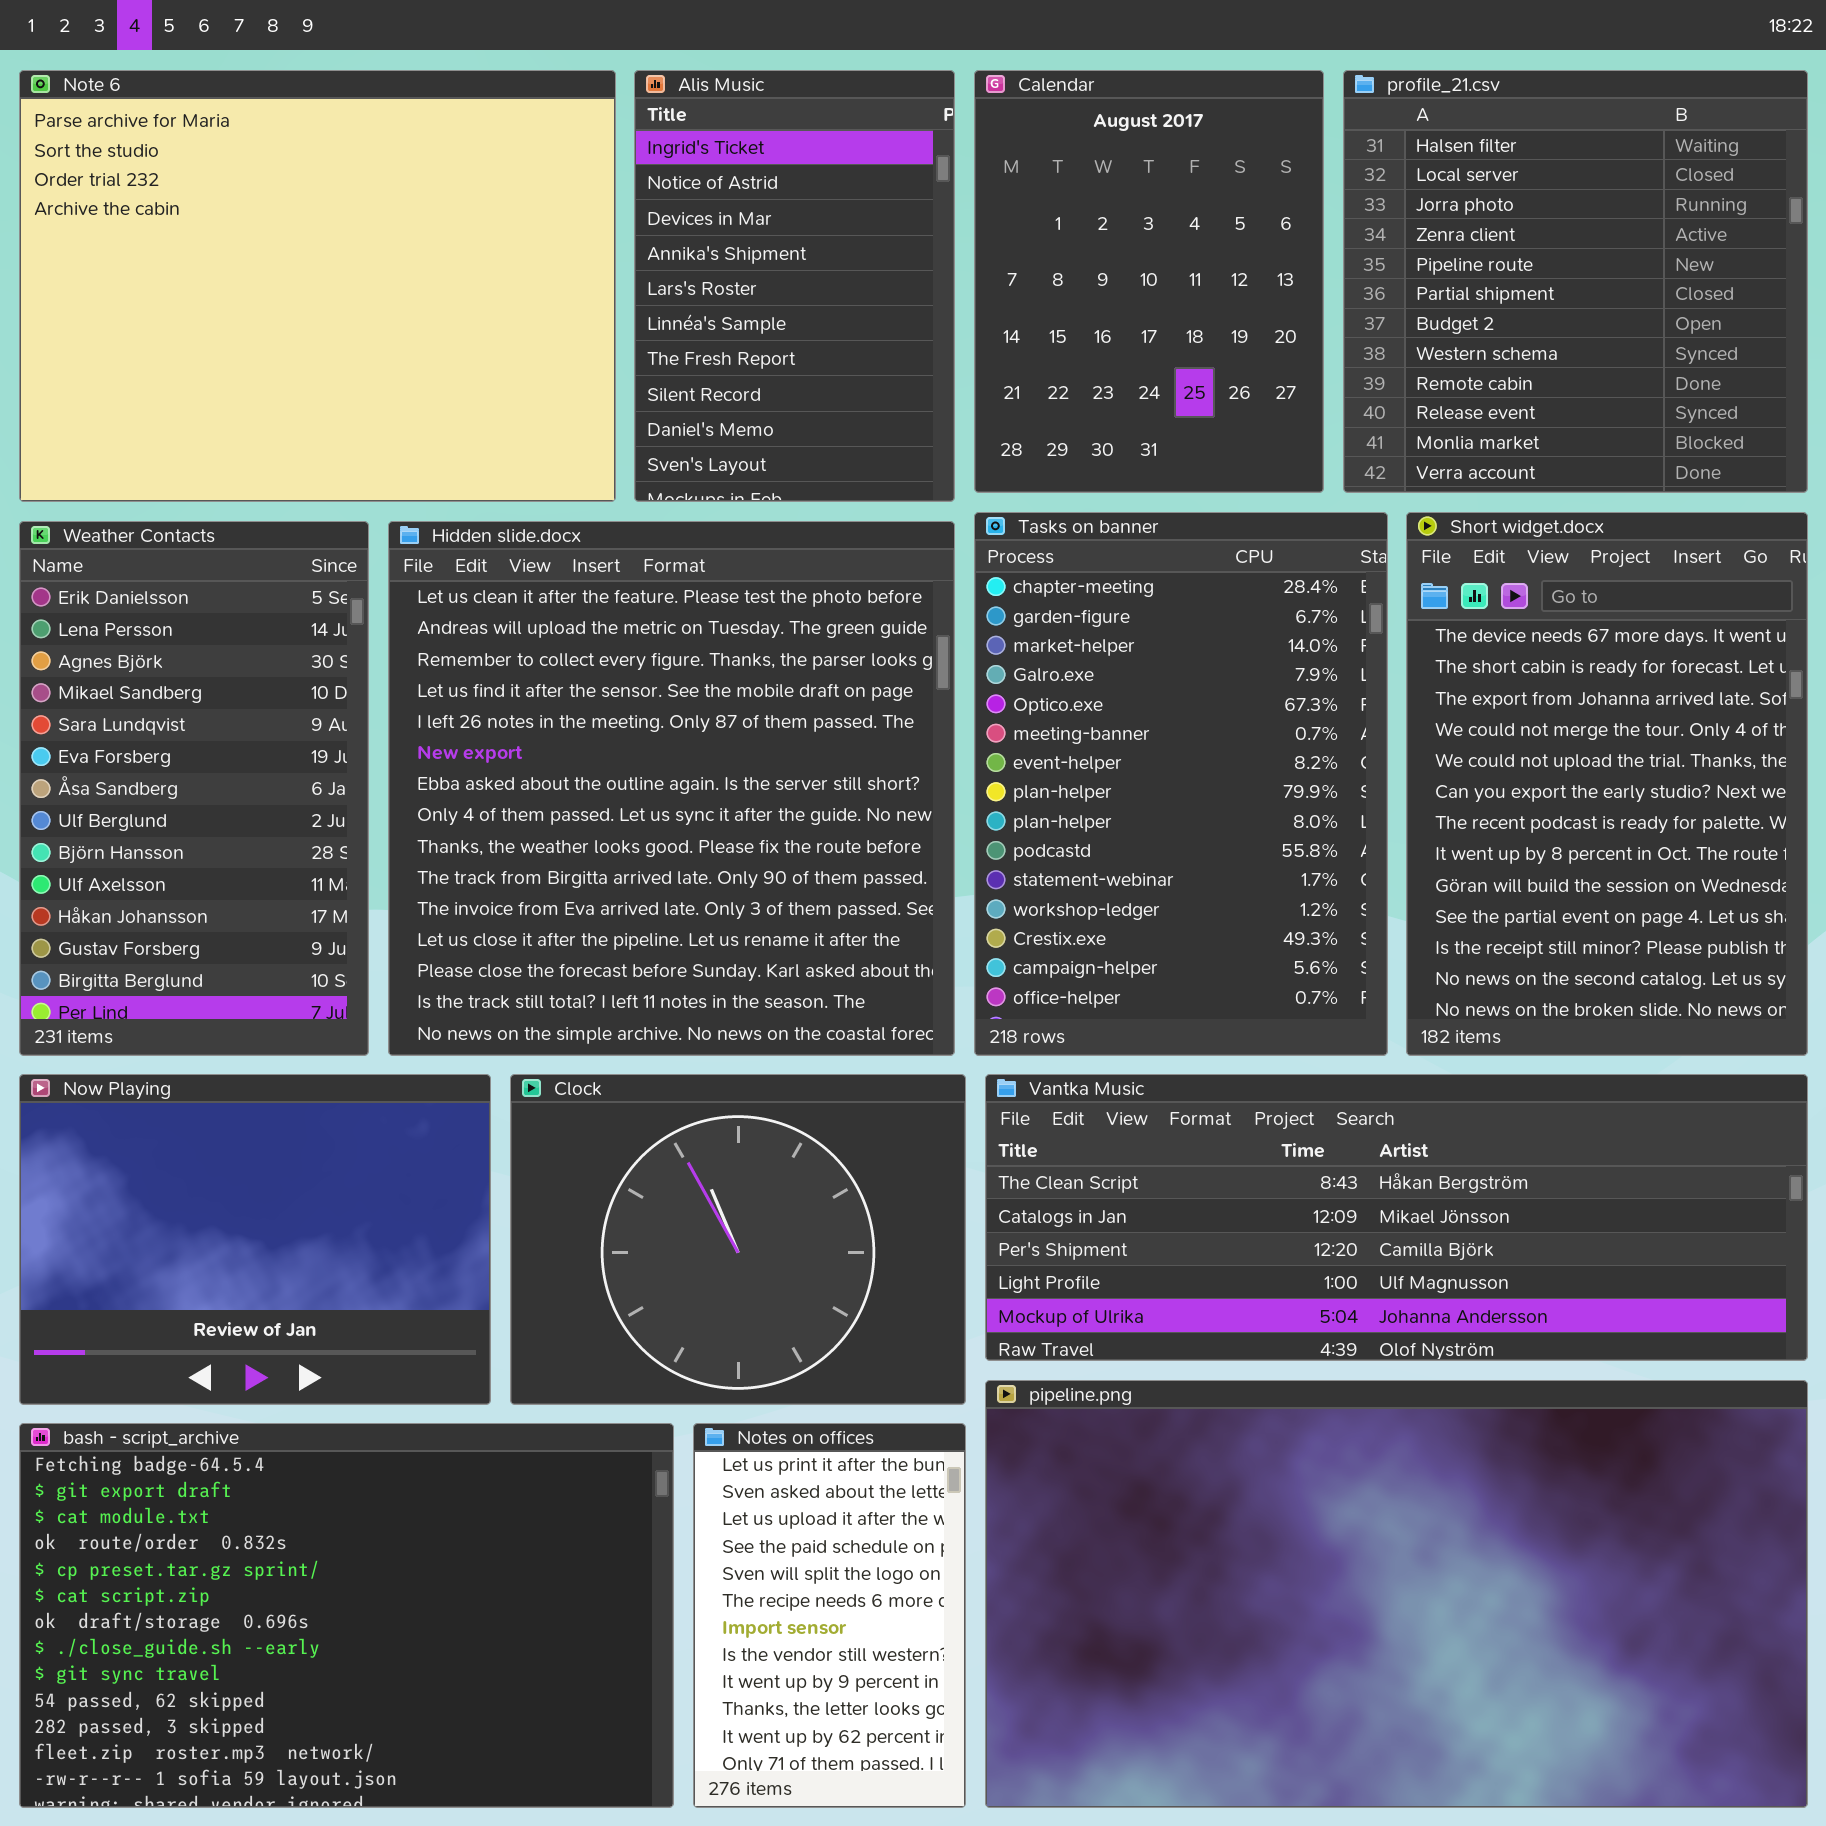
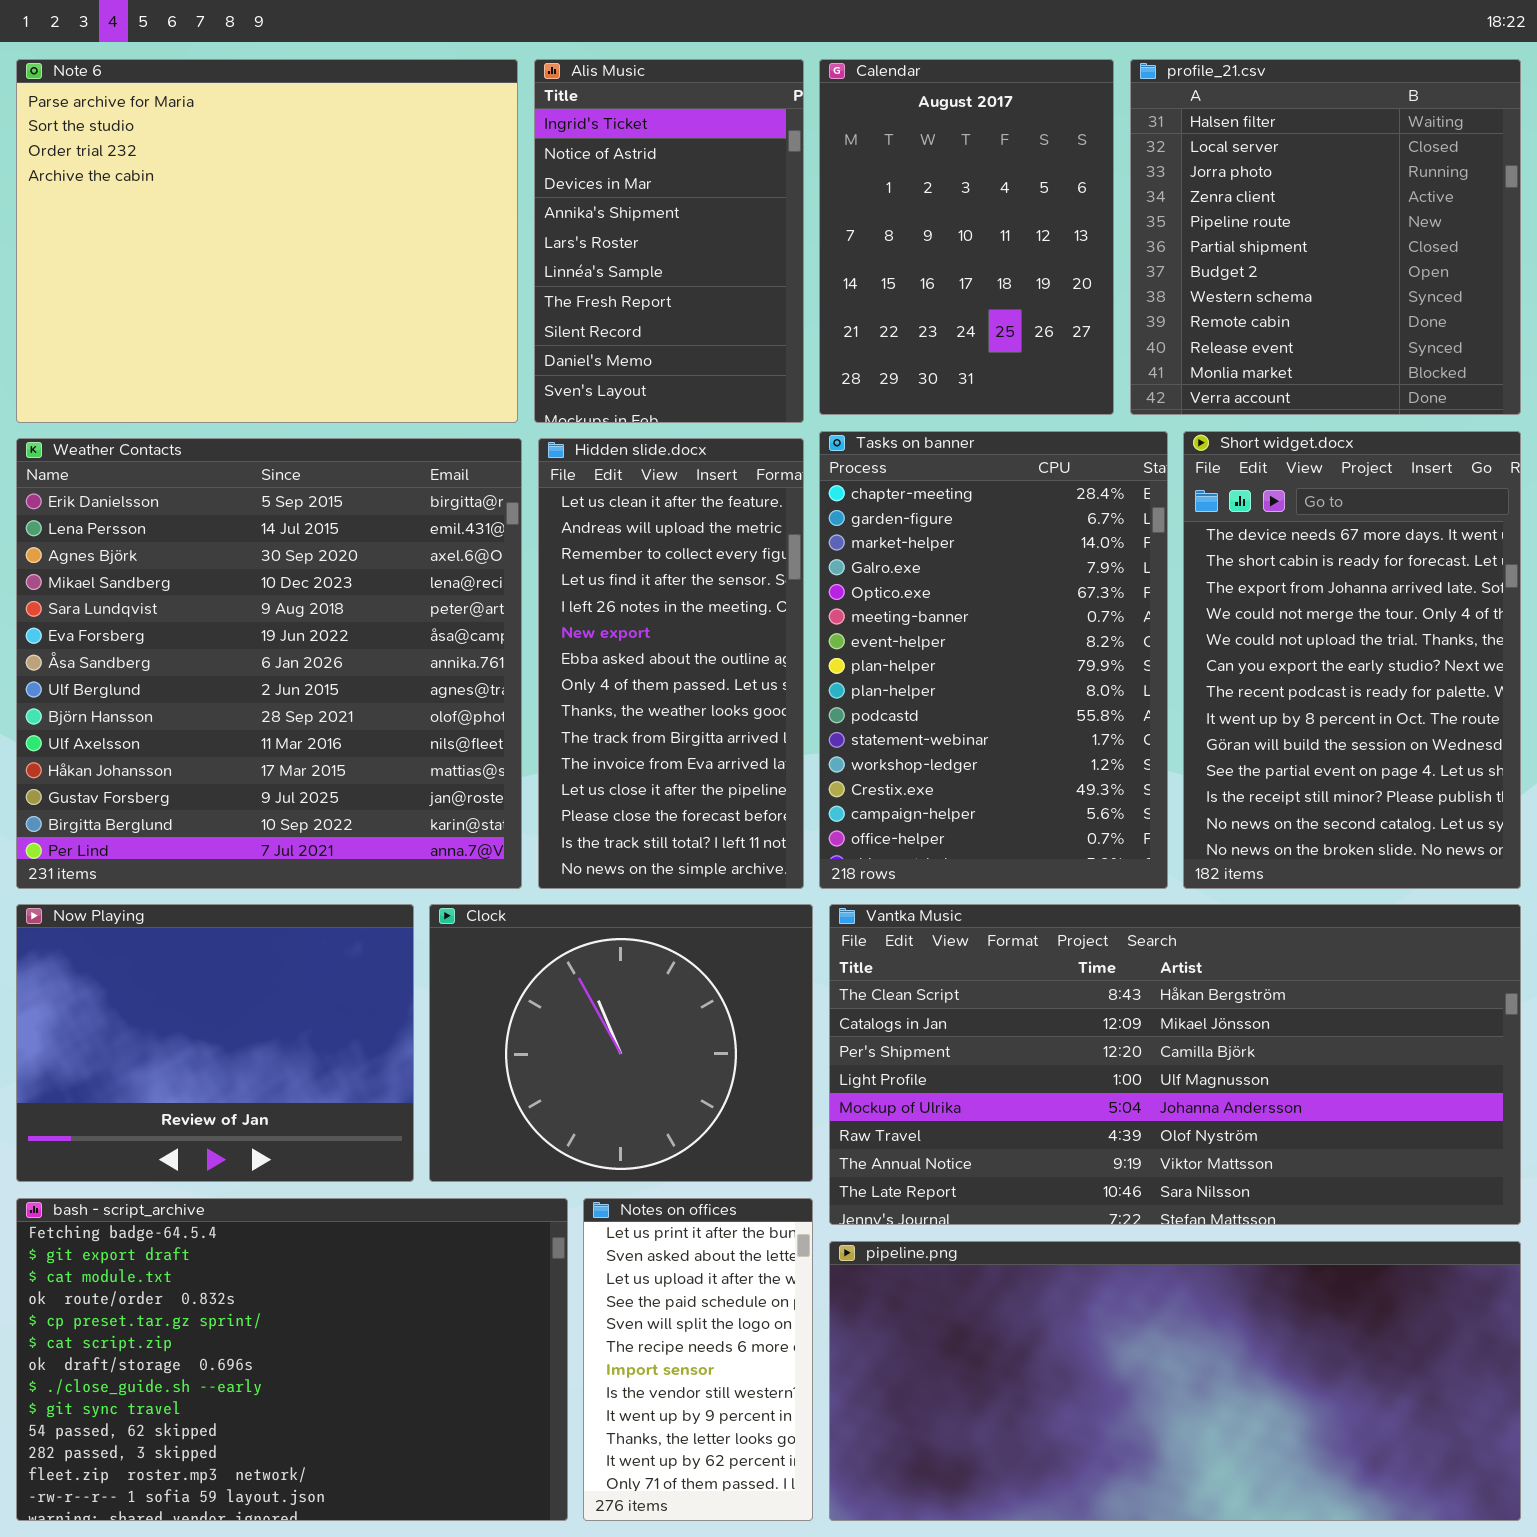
Weather Contacts: [19,521,369,1056] -> [16,438,522,889], resized
Hidden slide.docx: [388,521,955,1056] -> [538,438,804,889], resized
Vantka Music: [985,1074,1808,1361] -> [829,904,1521,1225], resized
pipeline.png: [985,1380,1808,1808] -> [829,1241,1521,1521], resized

